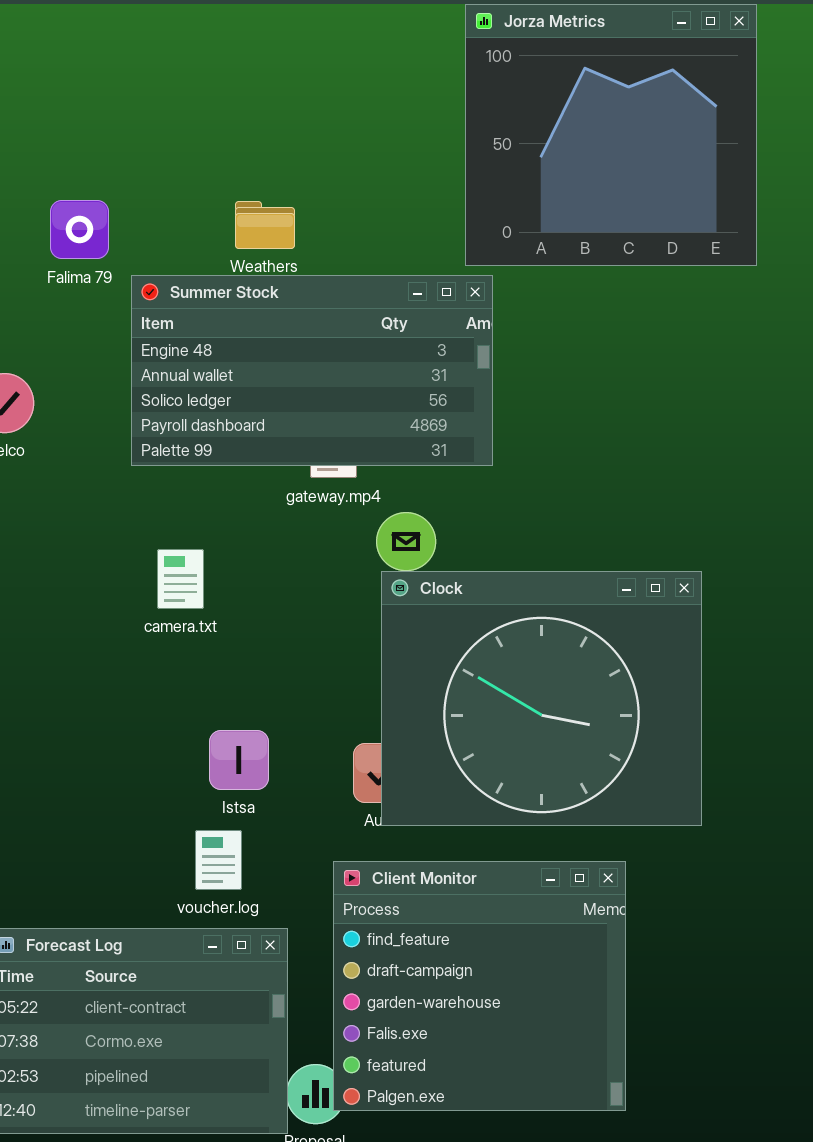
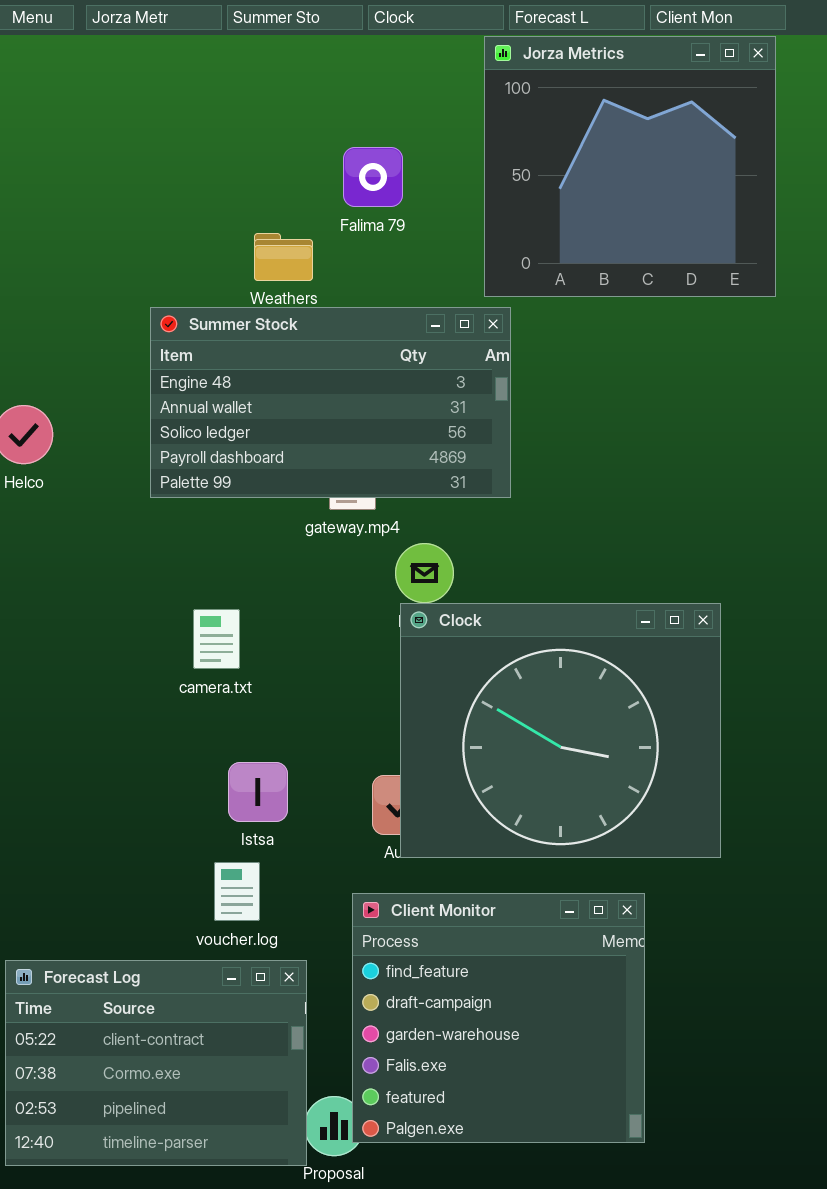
Falima 79: [50,200,109,259] -> [343,147,403,207], moved
camera.txt: [157,549,204,609] -> [193,609,240,669], moved

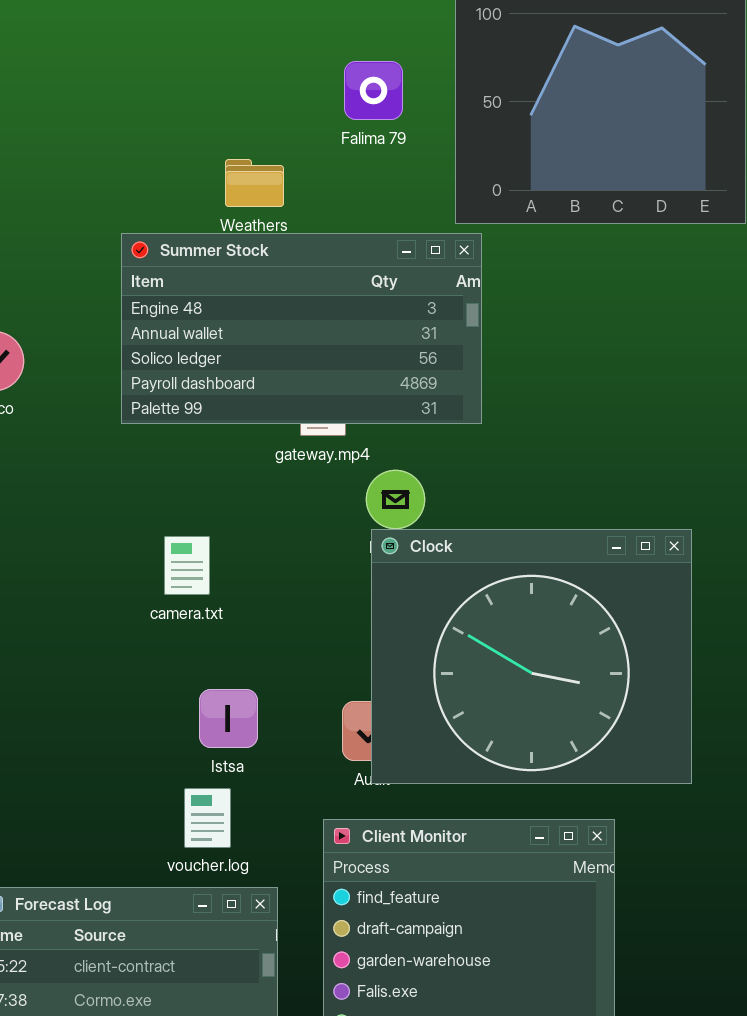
Falima 79: [343,147,403,207] -> [344,61,403,120], moved

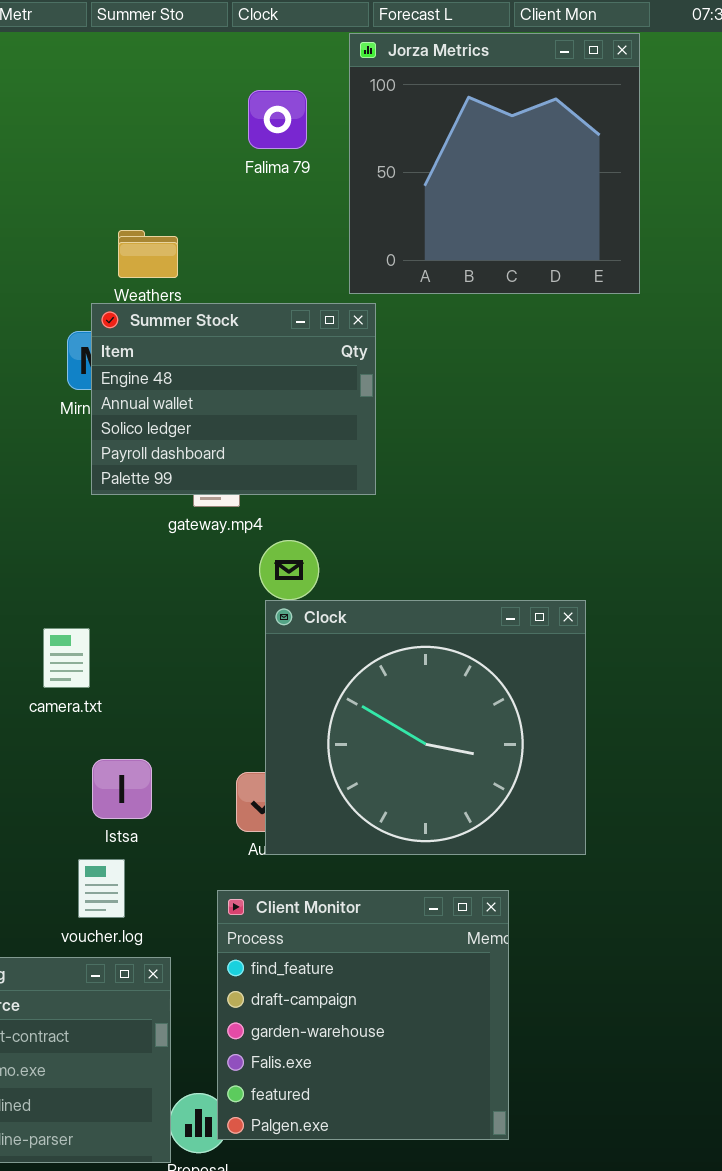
Falima 79: [344,61,403,120] -> [248,90,307,149], moved
Summer Stock: [121,233,482,424] -> [91,303,376,495], resized
camera.txt: [164,536,210,595] -> [43,628,90,688], moved

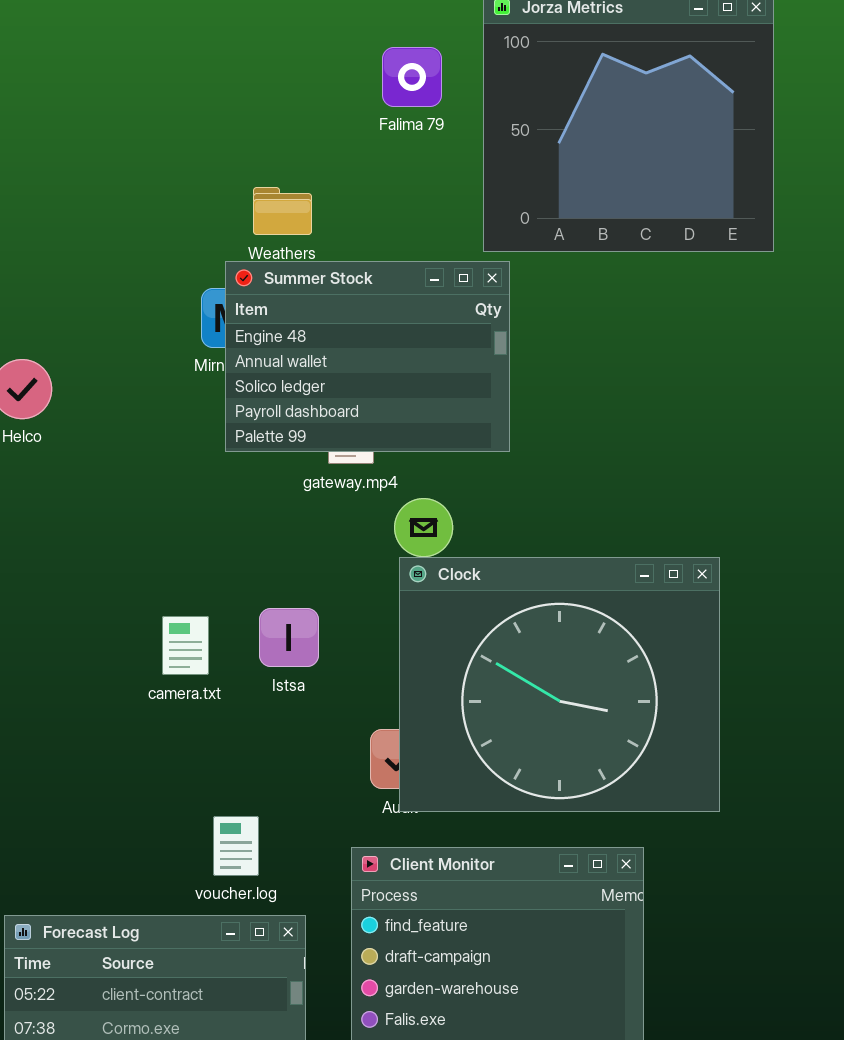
camera.txt: [43,628,90,688] -> [162,616,209,675], moved
Istsa: [92,759,152,819] -> [259,608,319,667], moved

